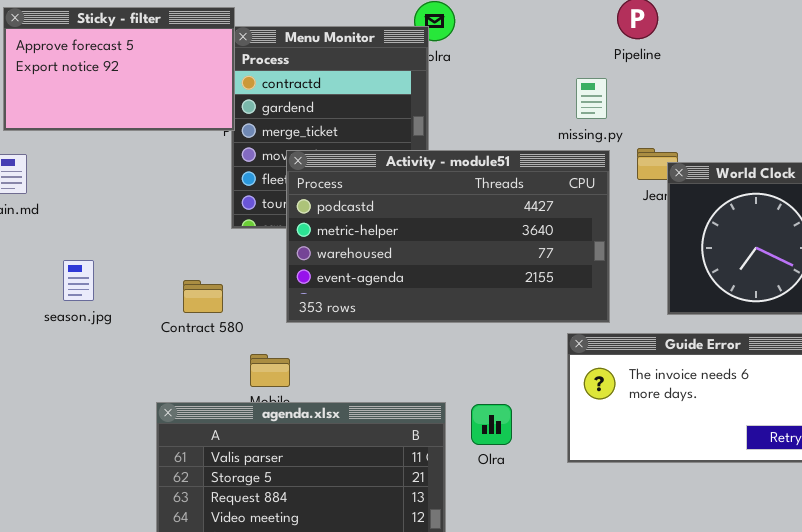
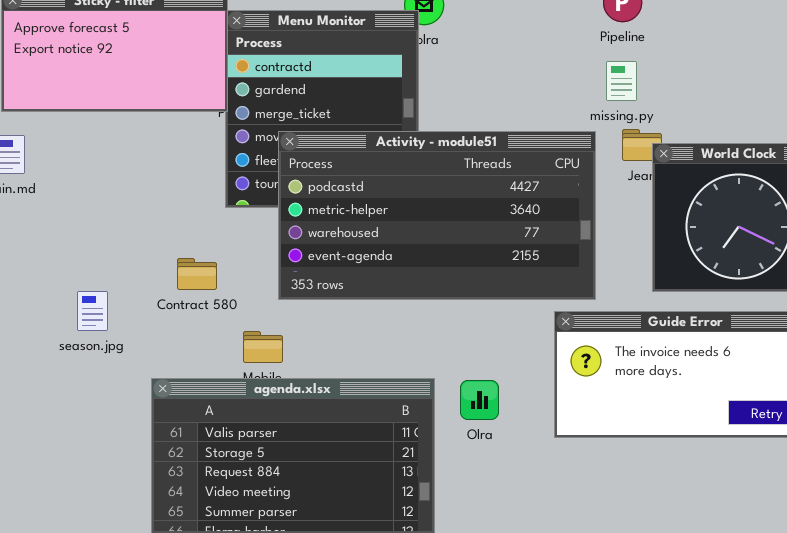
missing.py: [576,78,607,119] -> [606,61,637,101], moved
season.jpg: [63,260,94,301] -> [77,291,108,331], moved

